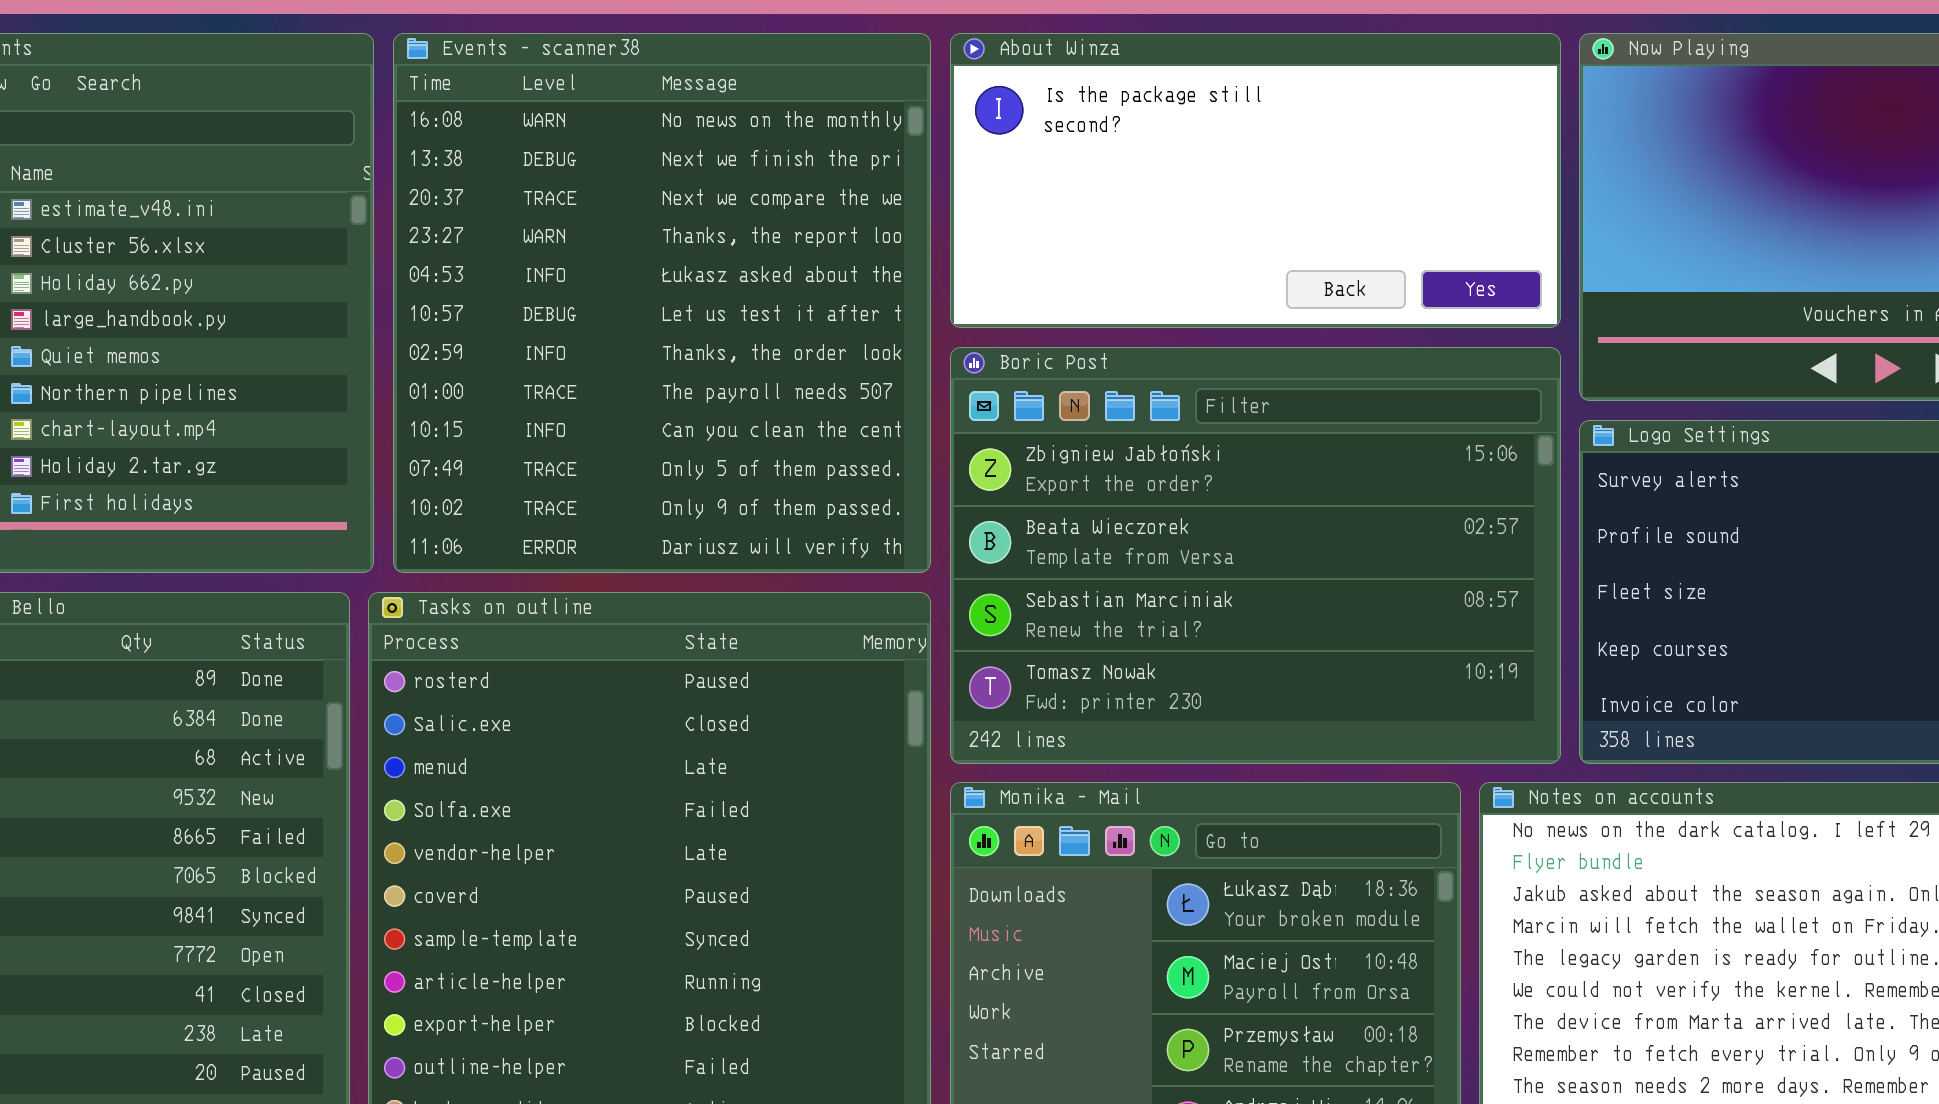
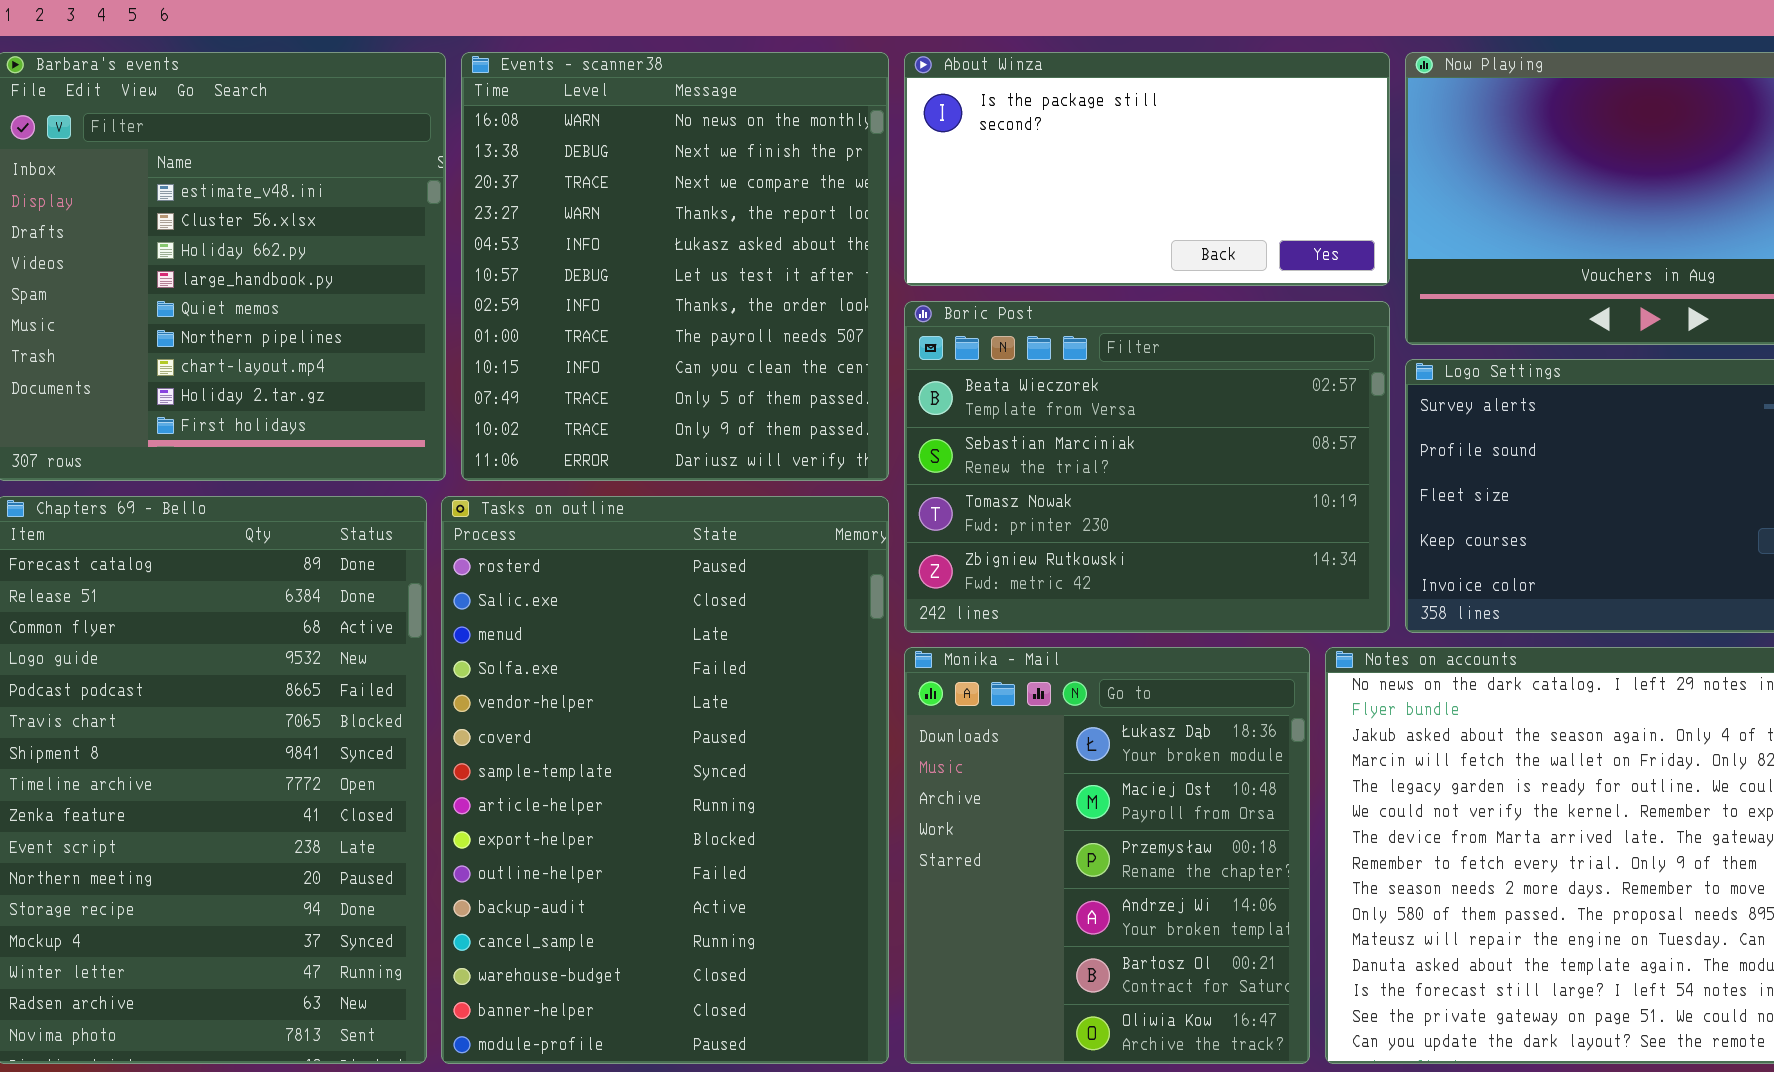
Boric Post: [950,347,1561,764] -> [904,301,1390,633], scrolled down 1 row

